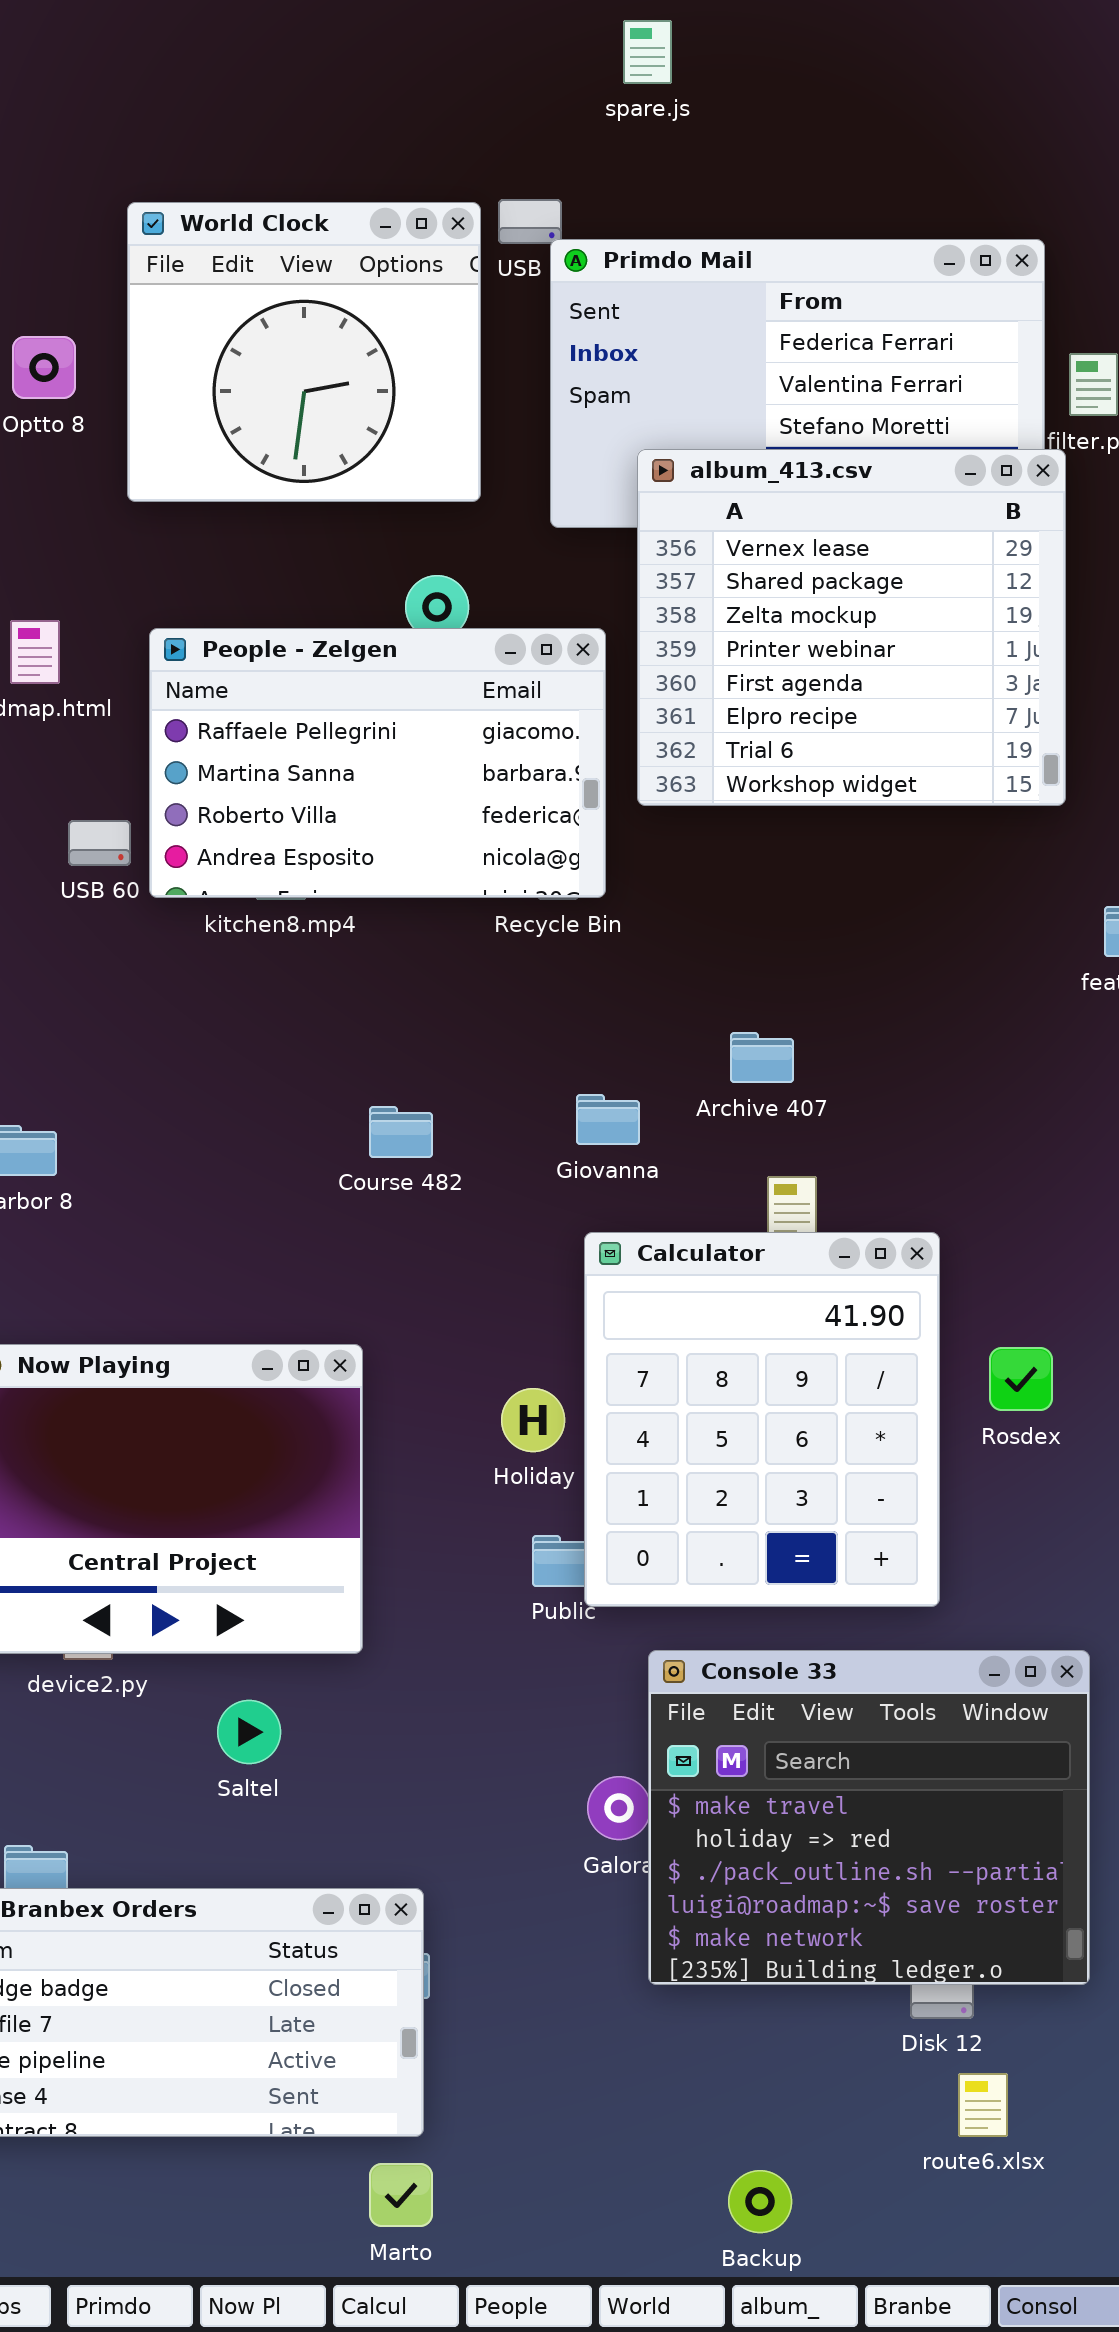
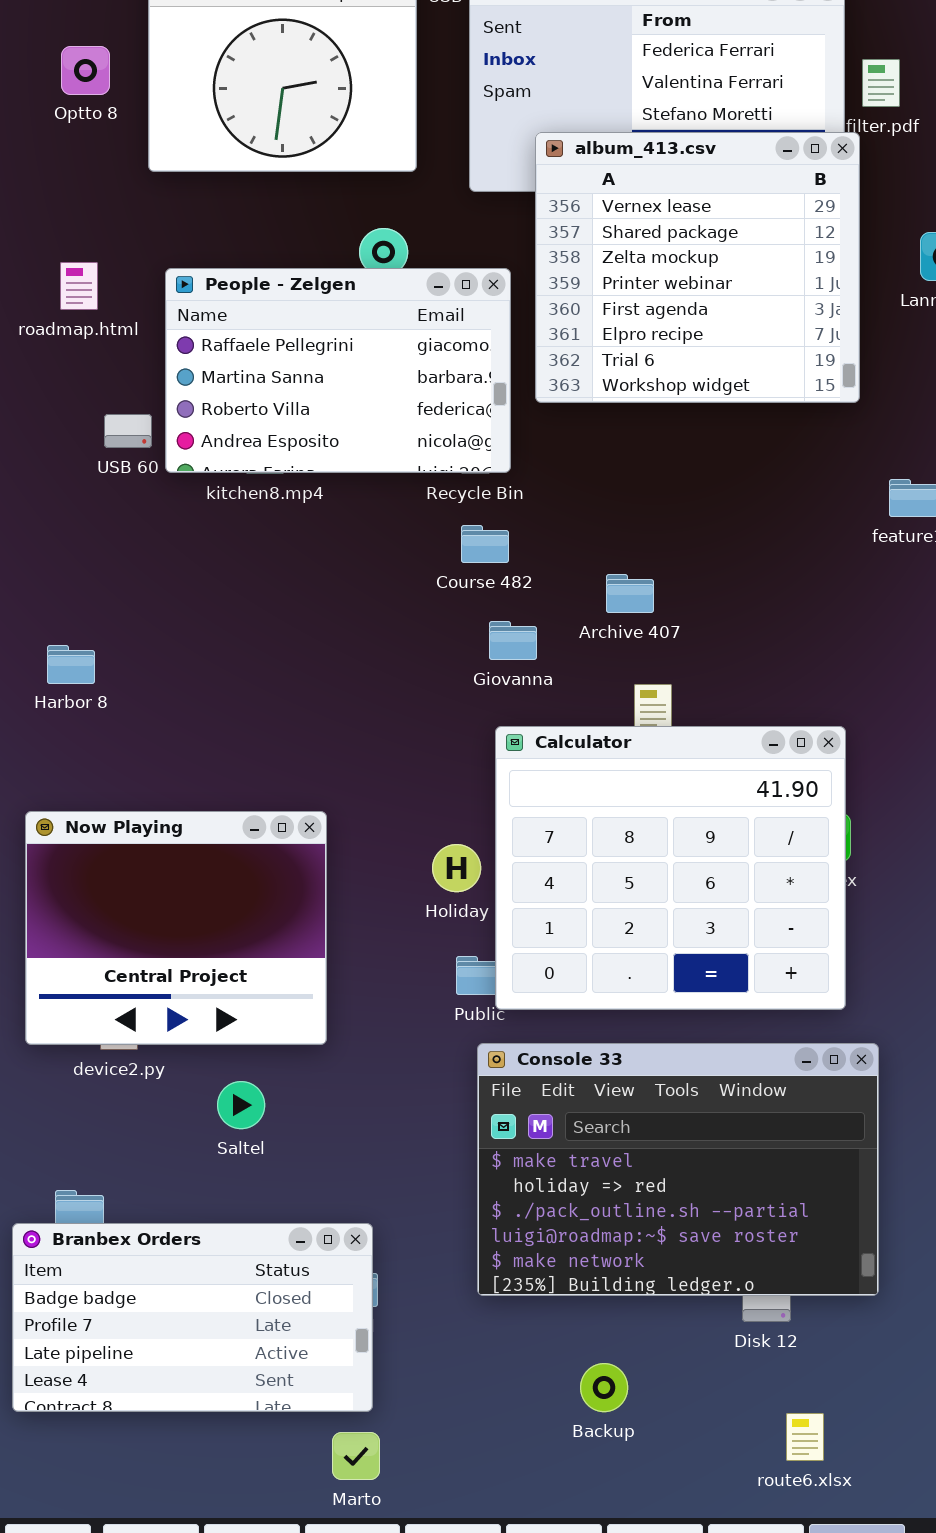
Course 482: [369,1106,433,1158] -> [461,525,509,563], moved
Calculator: [584,1232,940,1607] -> [495,726,846,1010], resized
Console 33: [648,1650,1090,1985] -> [477,1043,879,1296], resized
route6.xlsx: [958,2073,1008,2137] -> [786,1413,824,1461], moved
Backup: [728,2170,792,2233] -> [580,1363,628,1412], moved

